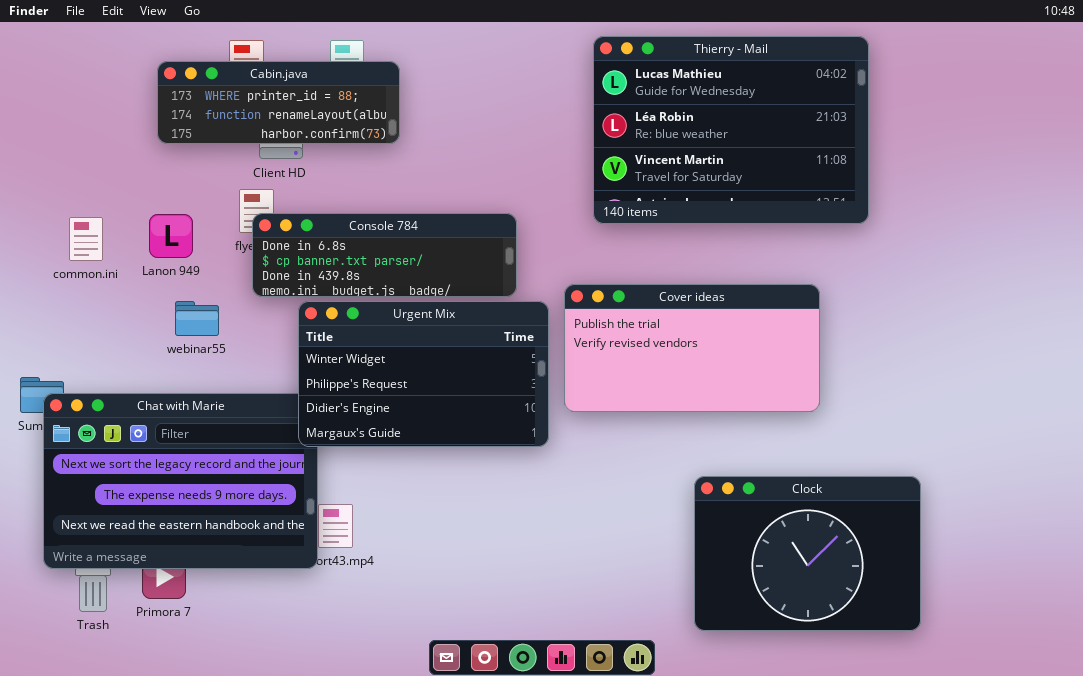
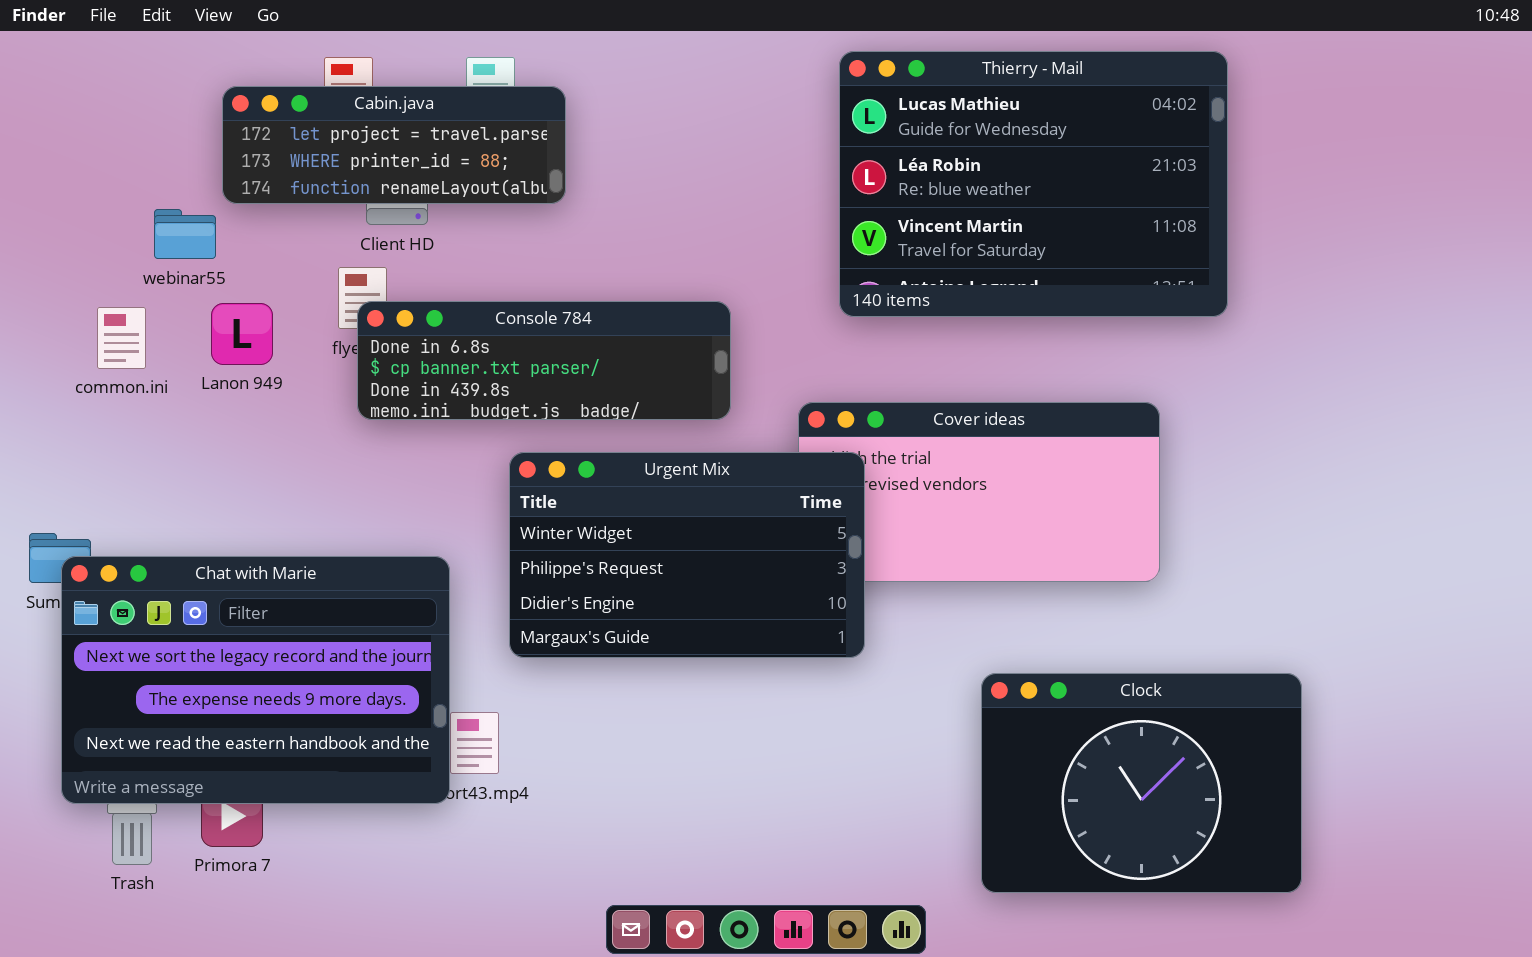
Cabin.java: [157,61,400,144] -> [222,86,566,204], scrolled up 1 row
webinar55: [175,301,219,336] -> [154,209,216,259], moved
Urgent Mix: [298,301,549,447] -> [509,452,865,658], moved

